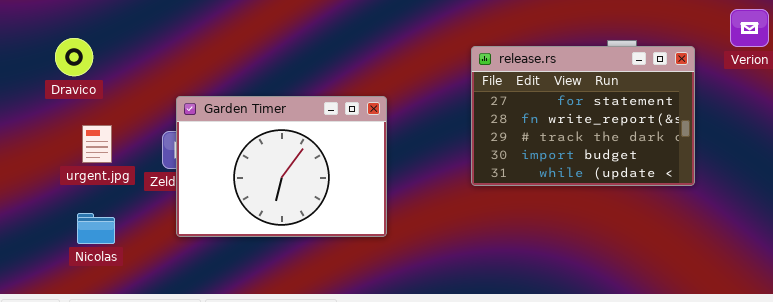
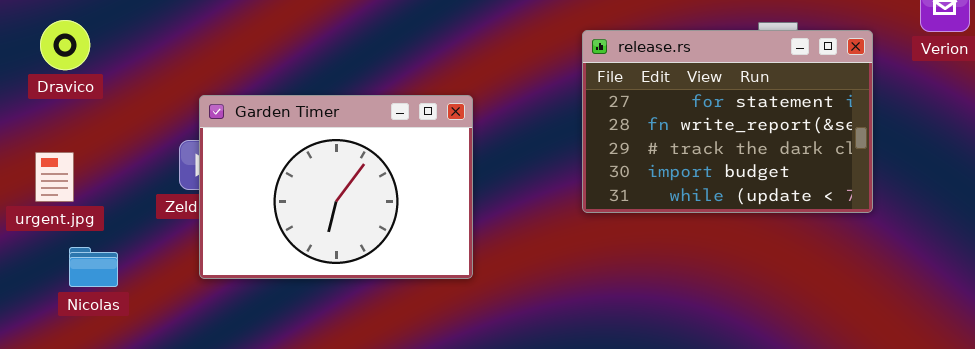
urgent.jpg: [82,125,112,163] -> [35,152,74,202], moved

